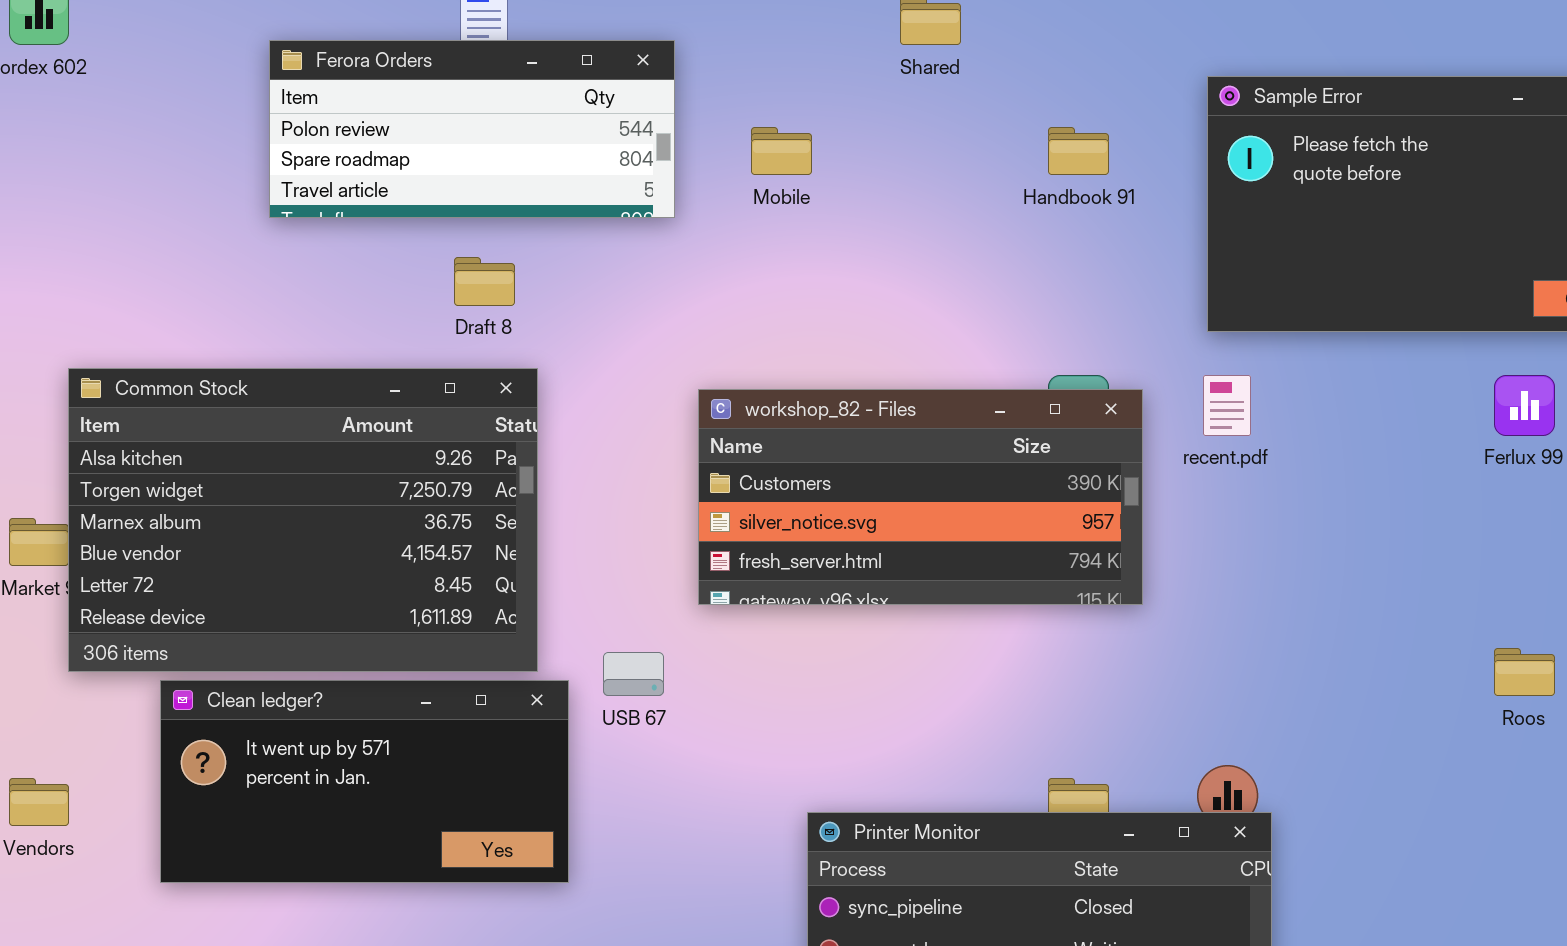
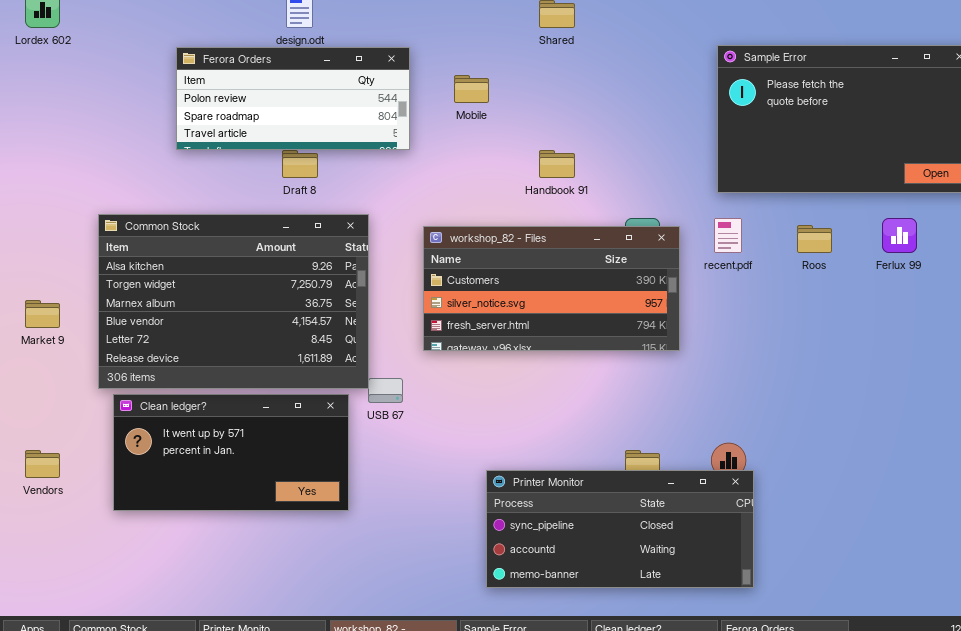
Ferora Orders: [269,40,675,218] -> [176,47,410,150], moved
Handbook 91: [1048,127,1109,175] -> [539,150,575,178], moved
Common Stock: [68,368,538,672] -> [98,214,369,389], moved
Roos: [1494,648,1555,696] -> [797,225,832,253], moved

